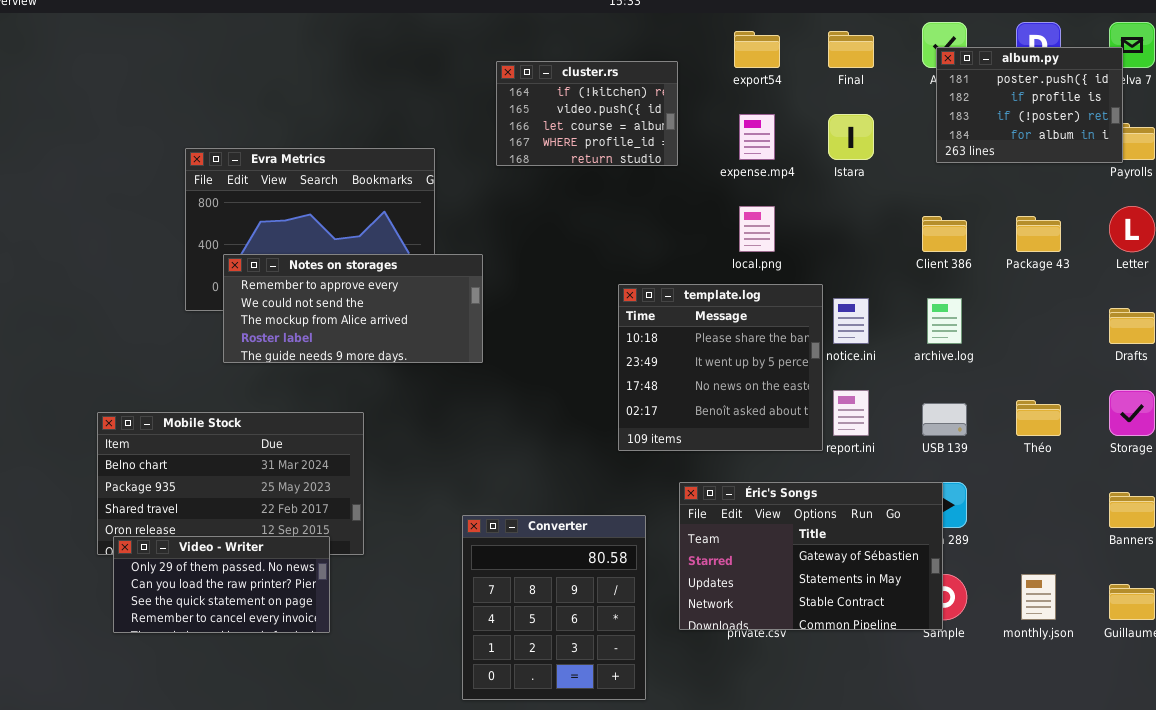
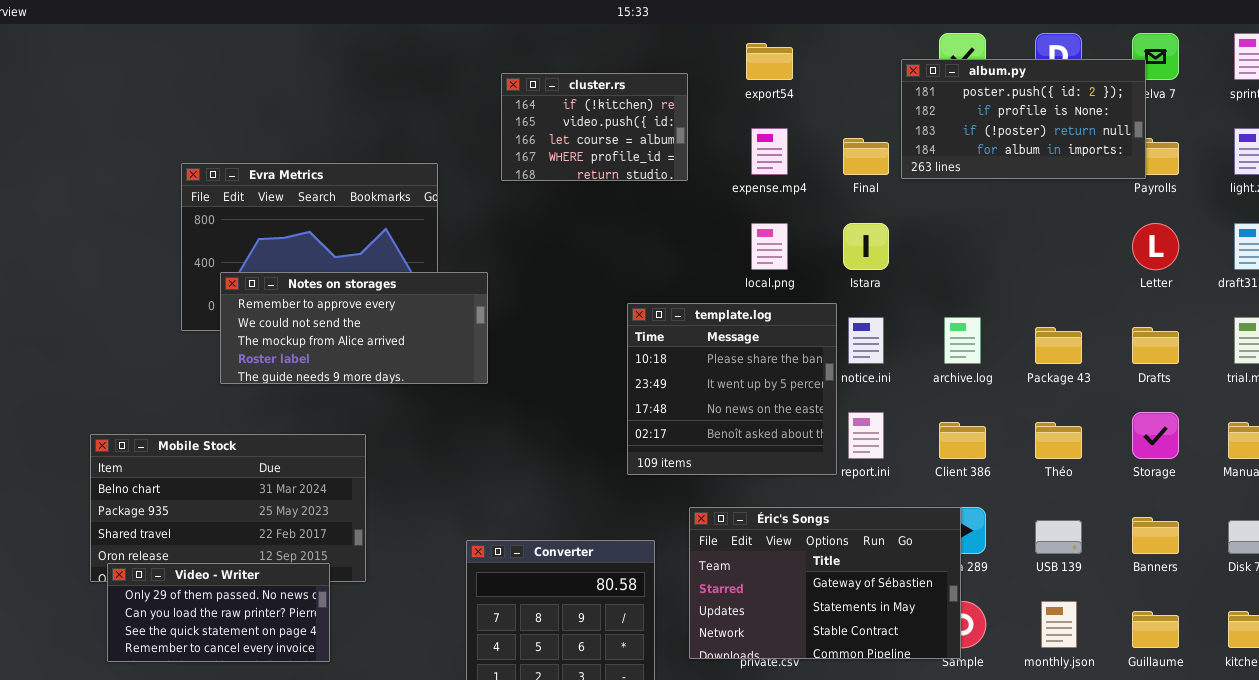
Final: [828,31,874,68] -> [843,138,889,175], moved
album.py: [936,47,1123,163] -> [901,59,1146,179], resized
Istara: [828,114,874,160] -> [843,223,889,270], moved
Client 386: [922,216,967,252] -> [939,422,986,459], moved
Package 43: [1016,216,1061,252] -> [1035,327,1082,364], moved
USB 139: [922,403,967,436] -> [1035,520,1082,554], moved

